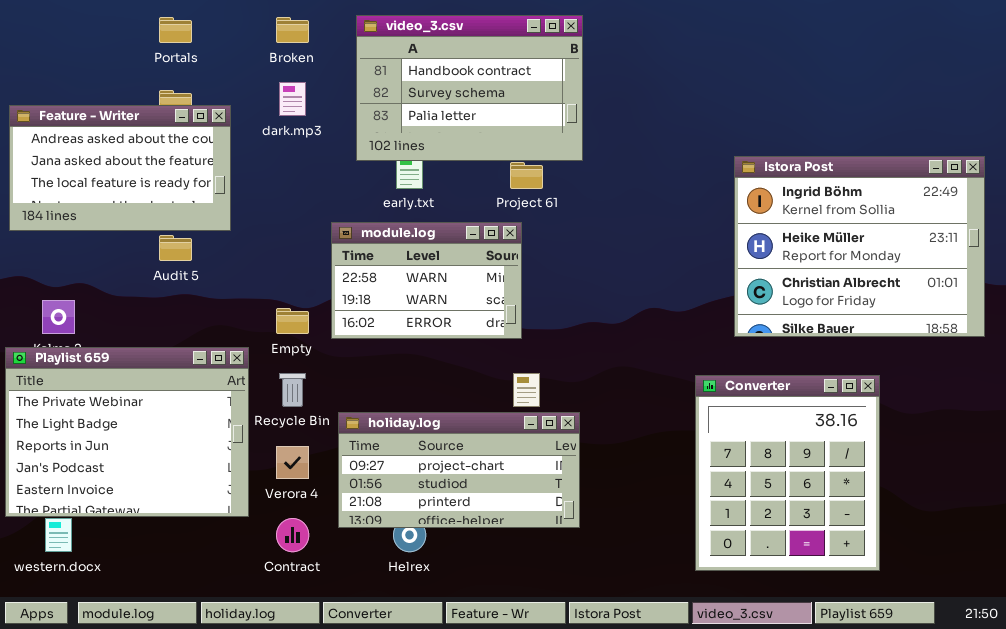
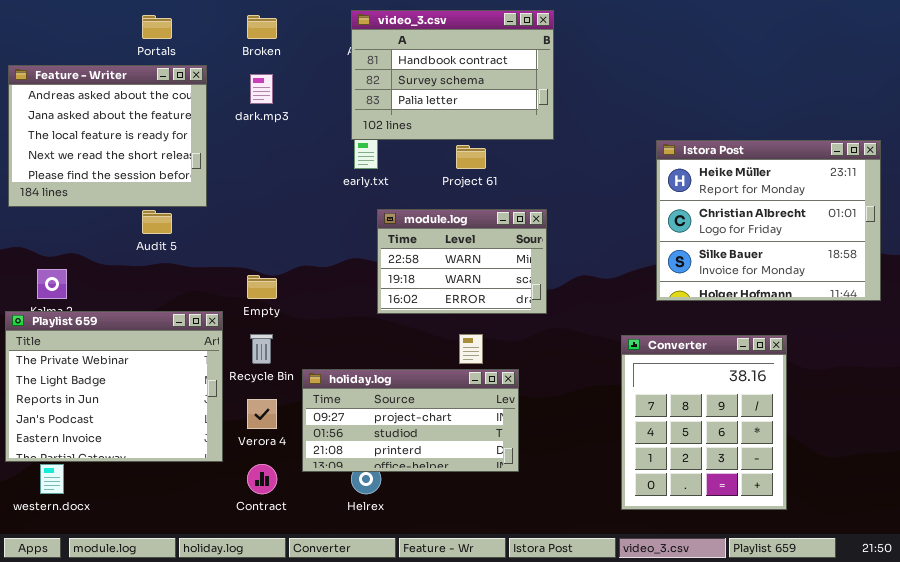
video_3.csv: [356,15,583,161] -> [351,10,554,140], moved
Feature - Writer: [9,105,231,231] -> [8,65,207,207], resized
Istora Post: [734,156,985,337] -> [656,140,881,301], scrolled down 1 row
module.log: [331,222,522,339] -> [377,209,547,314], moved

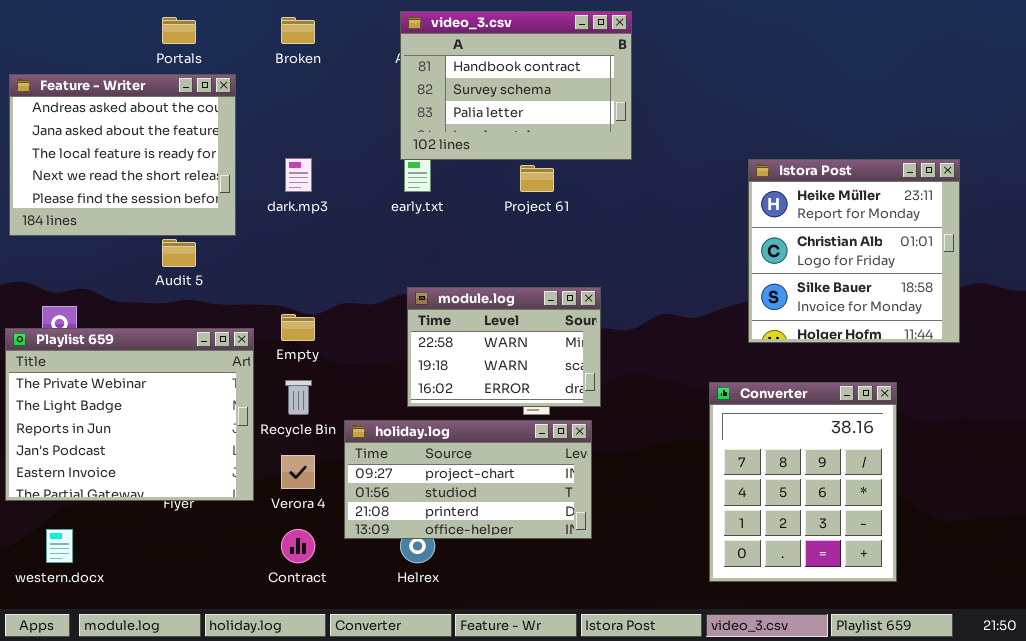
dark.mp3: [250,74,273,104] -> [285,158,312,192], moved
Istora Post: [656,140,881,301] -> [748,159,960,343], resized
module.log: [377,209,547,314] -> [407,287,601,407], moved
Playlist 659: [5,311,223,462] -> [5,328,254,501], moved

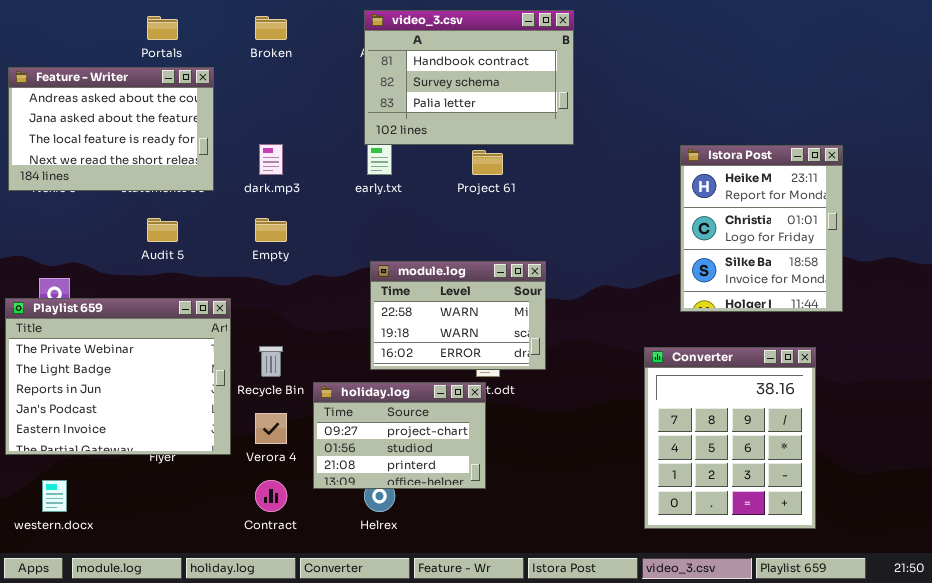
Feature - Writer: [9,74,236,236] -> [8,67,214,191], resized
Istora Post: [748,159,960,343] -> [680,145,843,312], resized
Empty: [281,314,315,341] -> [255,218,287,242], moved
holiday.log: [344,420,592,539] -> [313,382,486,489], resized

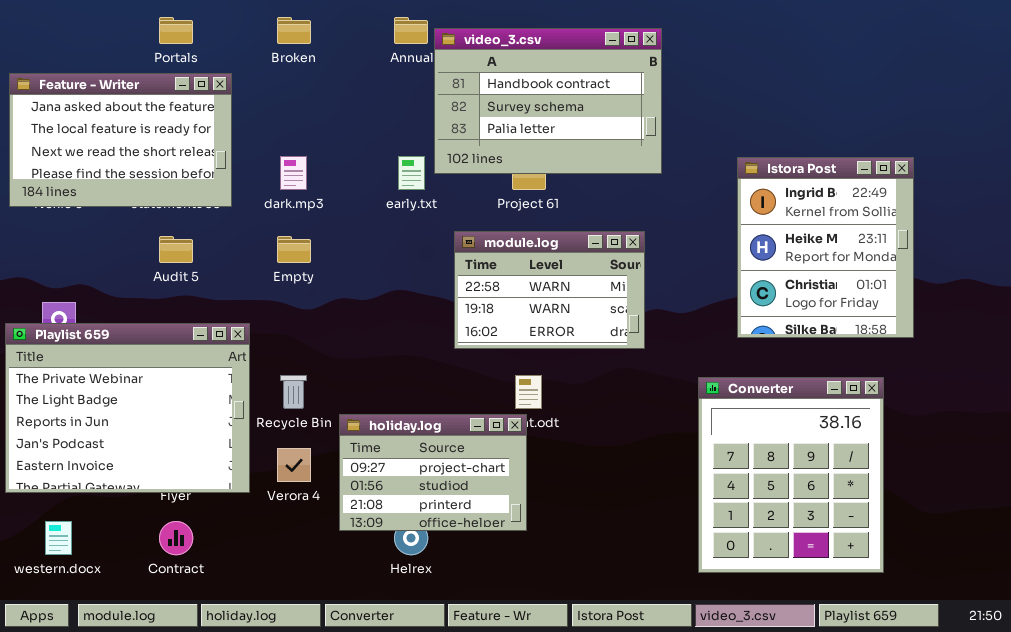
video_3.csv: [364,10,574,145] -> [434,28,662,174], moved
Feature - Writer: [8,67,214,191] -> [9,73,232,207], scrolled down 1 row
Istora Post: [680,145,843,312] -> [737,157,914,338], scrolled up 1 row
module.log: [370,261,546,370] -> [454,231,645,349], moved
Contract: [255,480,287,512] -> [159,521,193,555], moved

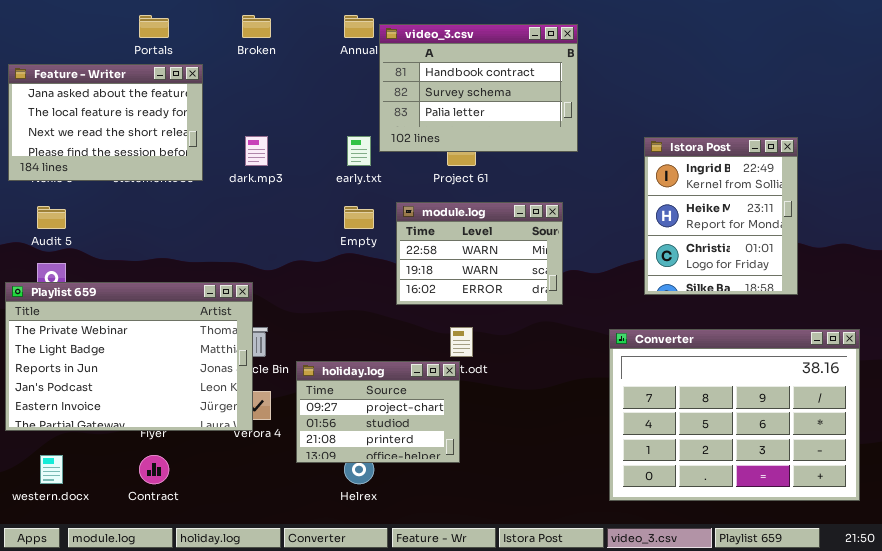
Audit 5: [159,236,193,263] -> [37,206,66,229], moved
Empty: [277,236,311,263] -> [344,206,374,229], moved
Playlist 659: [5,323,250,493] -> [5,282,253,431], resized
Converter: [698,377,884,573] -> [609,329,860,501], resized

